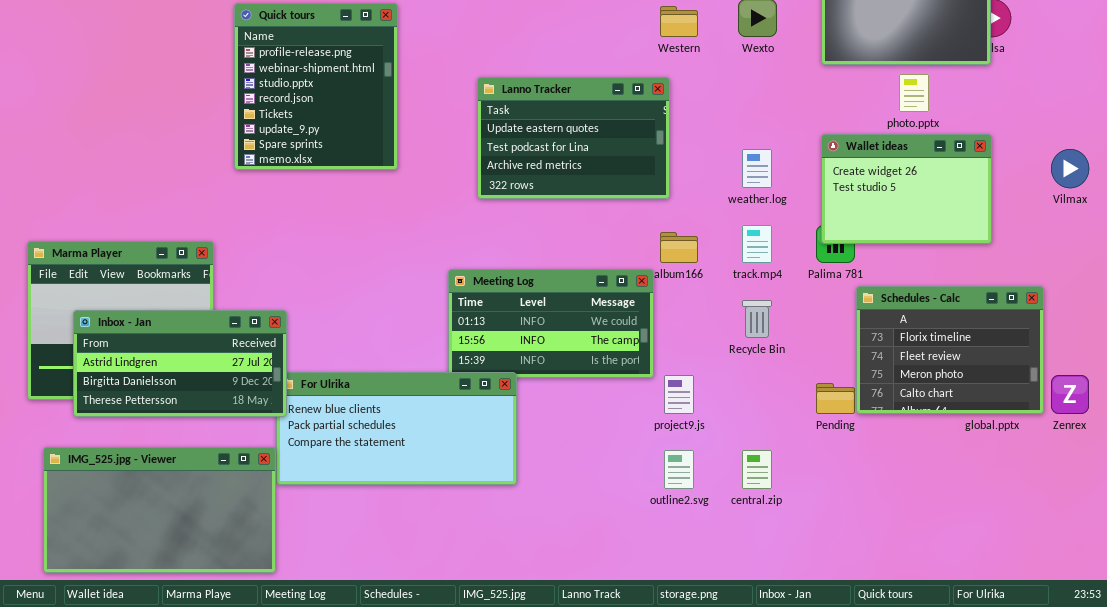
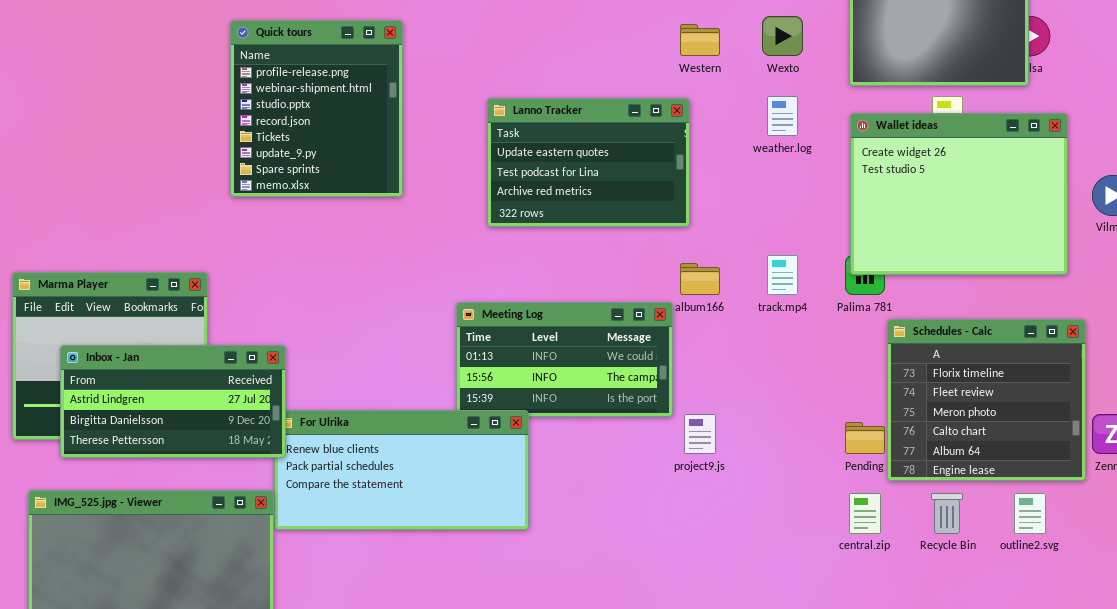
Wallet ideas: [821,134,992,244] -> [850,113,1068,275], resized
weather.log: [742,149,772,188] -> [767,96,798,136], moved
Schedules - Calc: [856,286,1044,414] -> [887,319,1086,481], resized
Recycle Bin: [742,300,772,338] -> [931,493,963,534], moved
outline2.svg: [664,450,694,489] -> [1014,493,1046,534], moved
central.zip: [742,450,772,489] -> [849,493,881,534], moved

